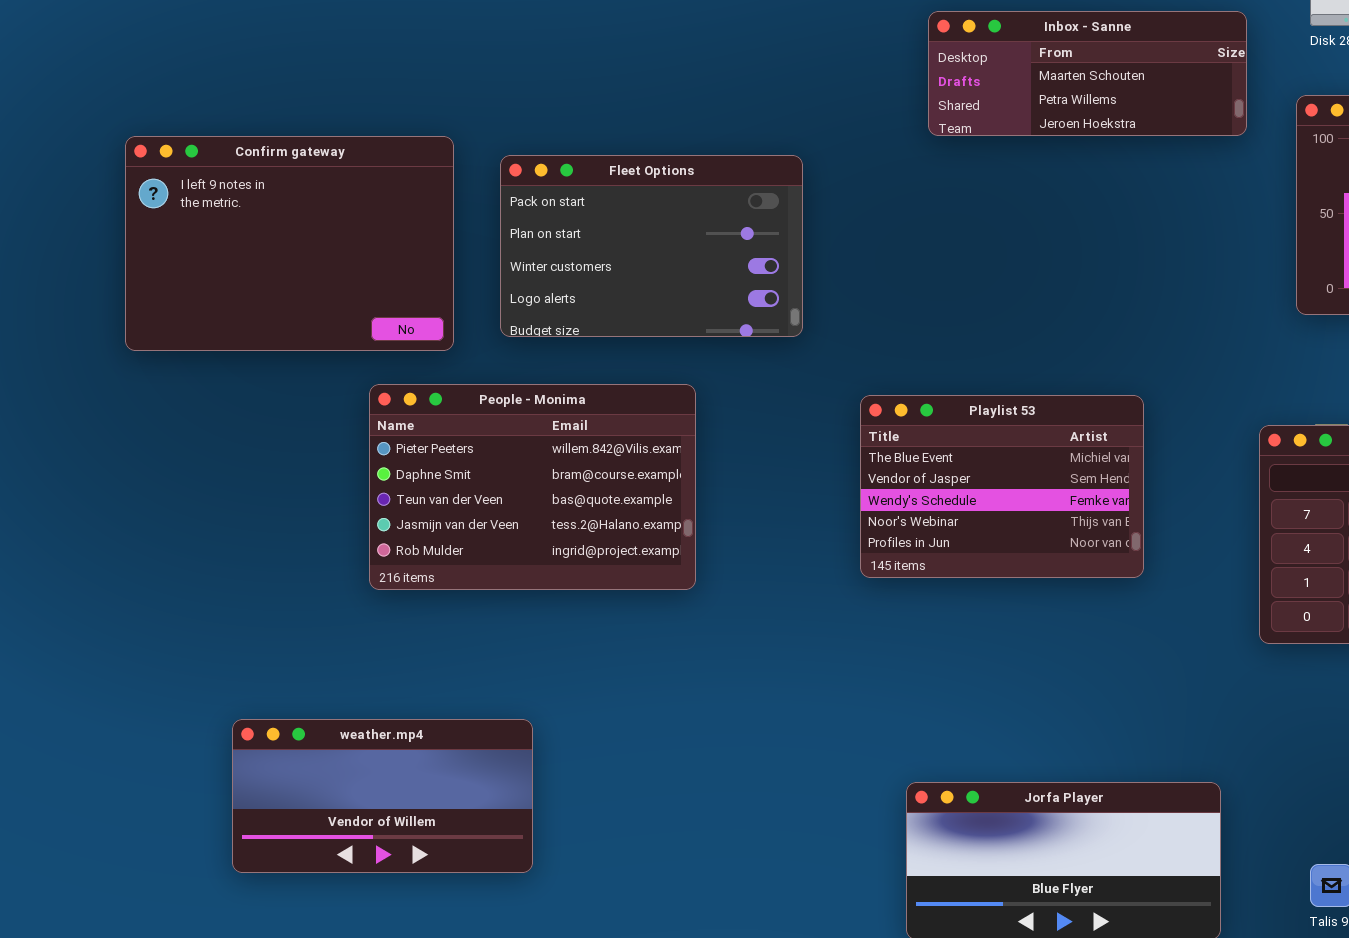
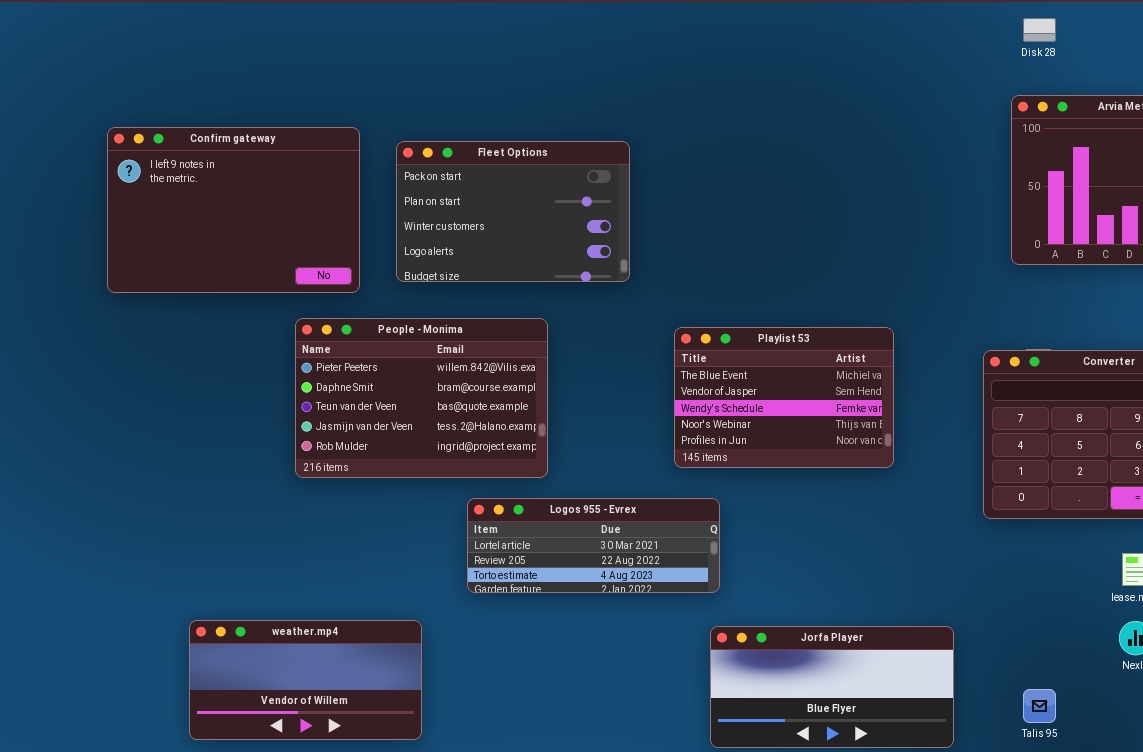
Inbox - Sanne: [928,11,1247,136] -> none, closed
Logos 955 - Evrex: none -> [467,498,720,593], opened
weather.mp4: [232,719,533,873] -> [189,620,422,740], moved

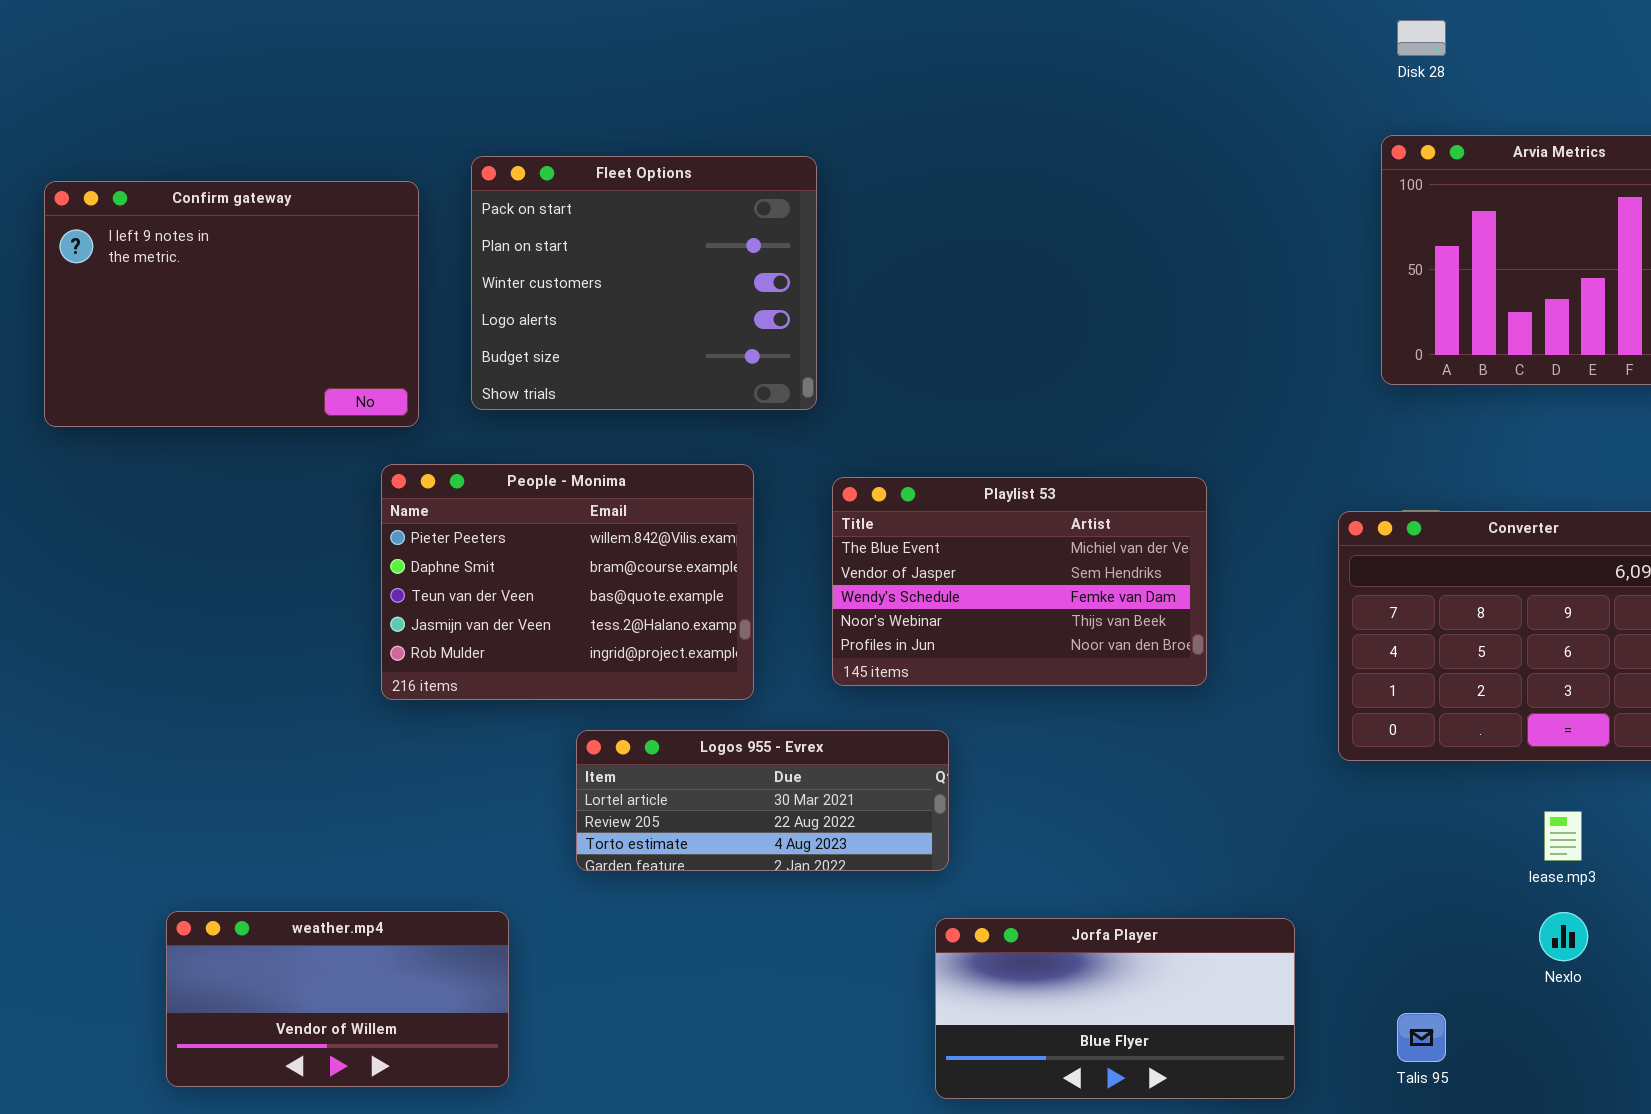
Fleet Options: [396,141,630,282] -> [471,156,817,410], resized
People - Monima: [295,318,548,478] -> [381,464,754,700], moved
Playlist 53: [674,327,894,468] -> [832,477,1207,686], resized

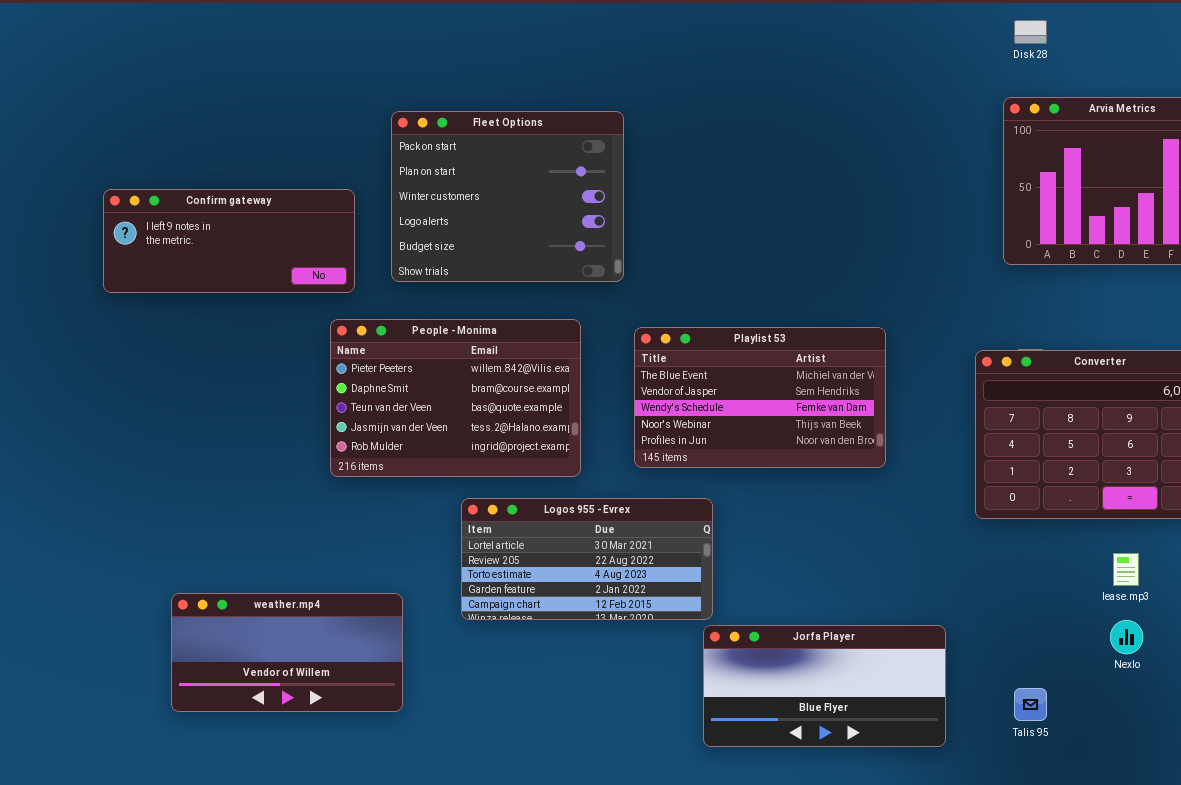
Confirm gateway: [44,181,419,427] -> [103,189,355,293], resized
Logos 955 - Evrex: [576,730,949,871] -> [461,498,713,620], resized
weather.mp4: [166,911,509,1087] -> [171,593,403,712], moved

